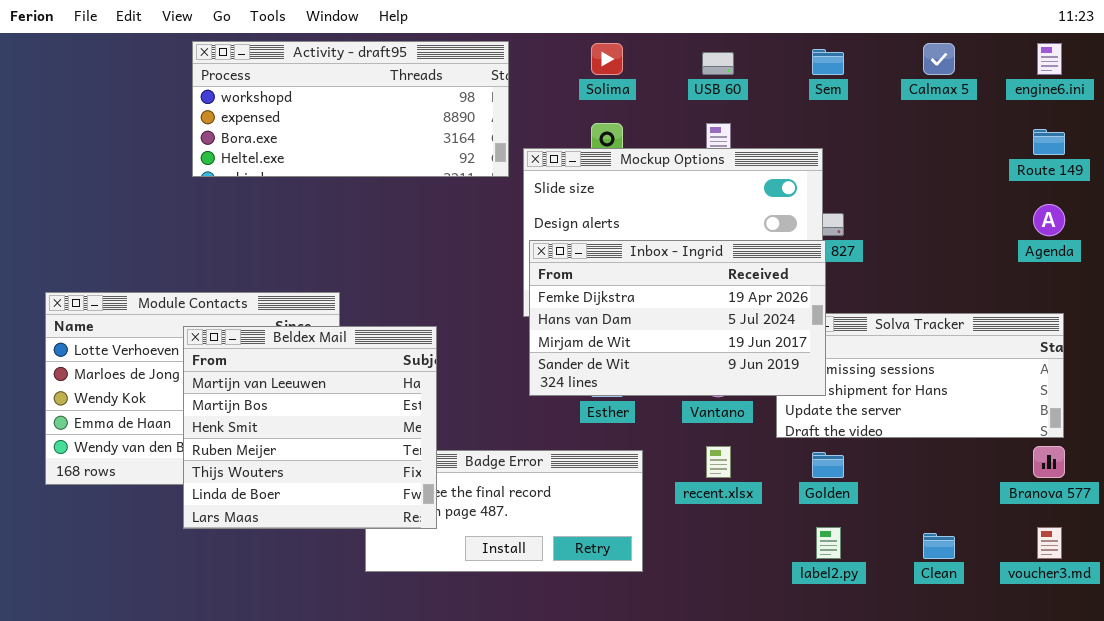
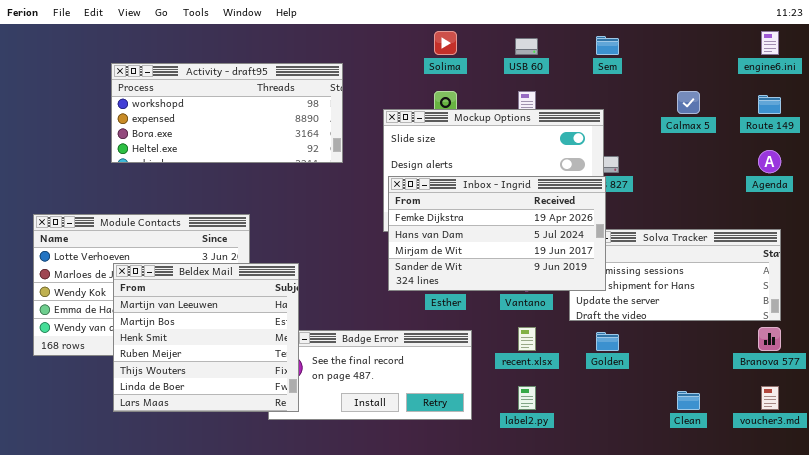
Activity - draft95: [192,41,509,177] -> [111,63,343,163], moved
Calmax 5: [923,43,955,75] -> [677,91,700,114], moved
Beldex Mail: [183,326,437,529] -> [113,263,299,412], moved
label2.py: [816,527,841,559] -> [518,386,536,410], moved

